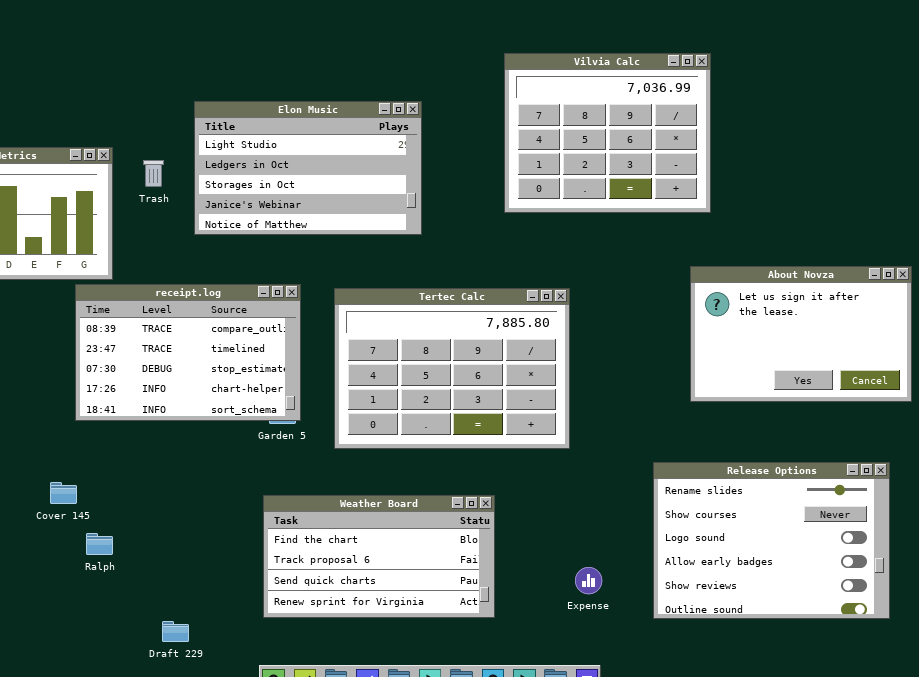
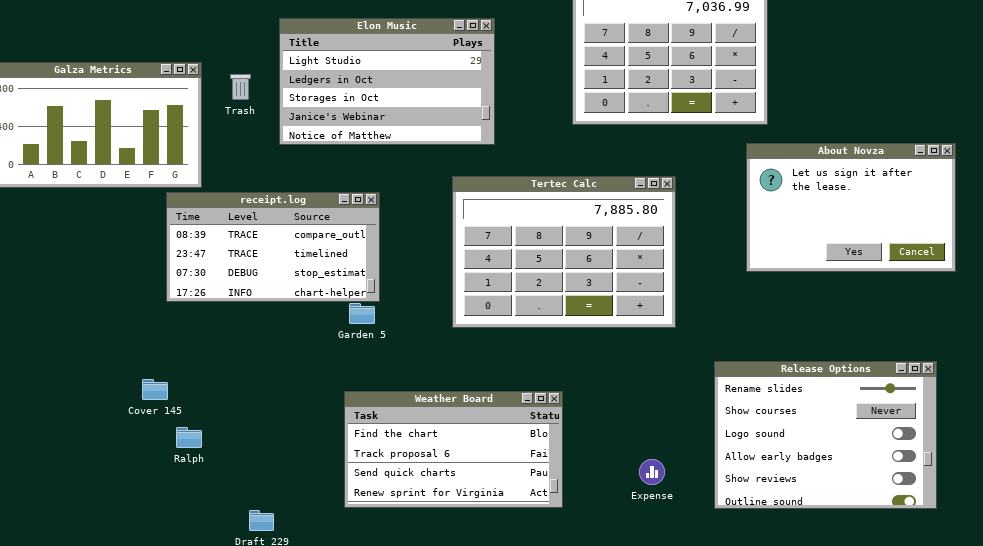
About Novza: [690,266,912,402] -> [746,143,956,272], moved
receipt.log: [75,284,301,421] -> [166,192,380,302], resized
Tertec Calc: [334,288,570,449] -> [452,176,676,328], moved

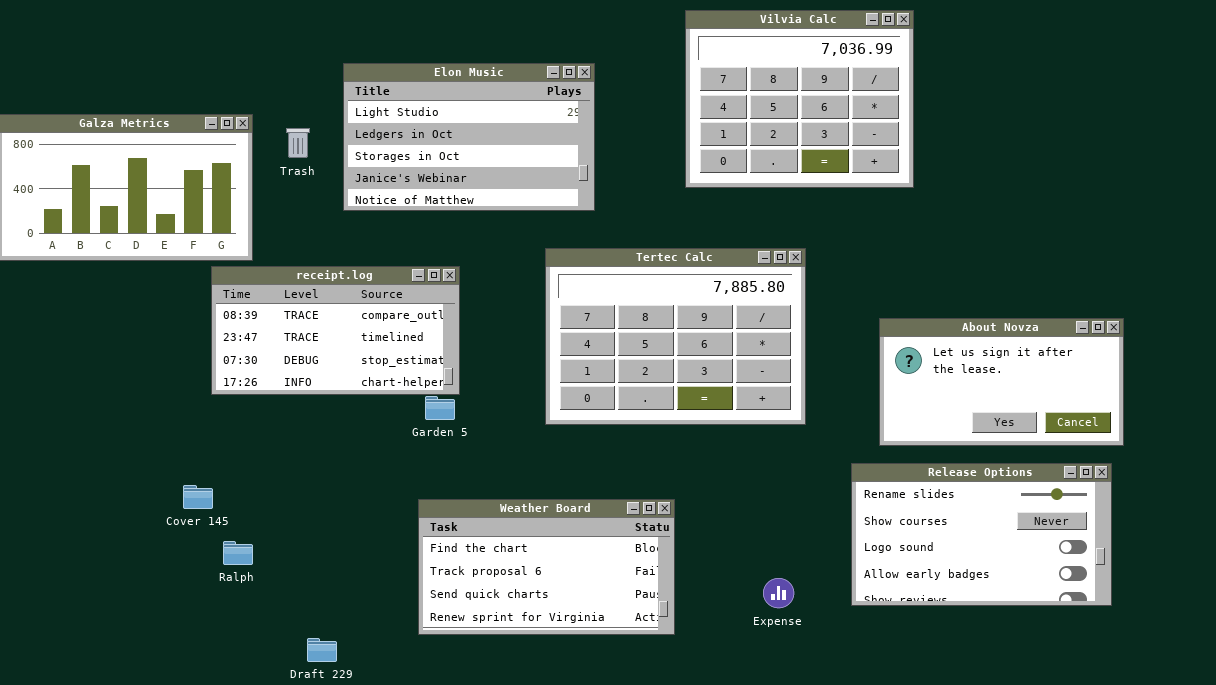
About Novza: [746,143,956,272] -> [879,318,1124,446], moved, resized
Release Options: [714,361,937,509] -> [851,463,1112,606], resized

